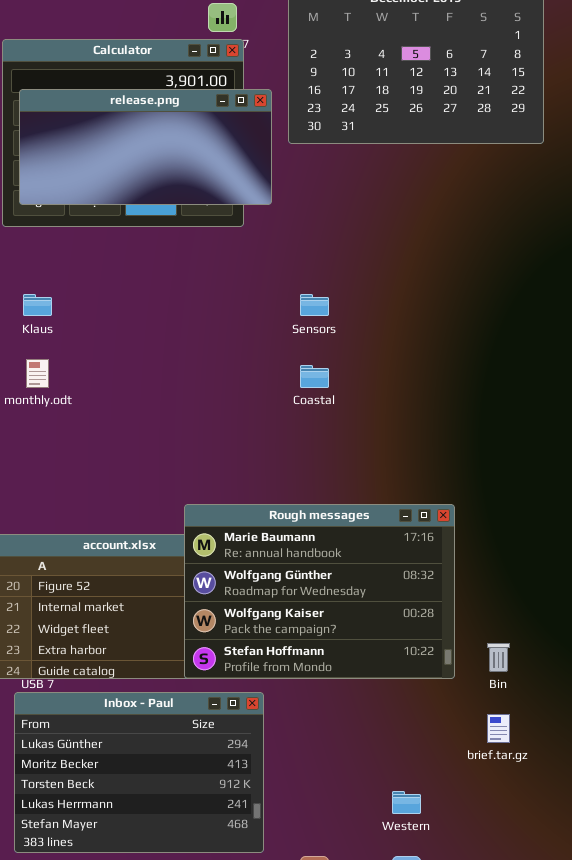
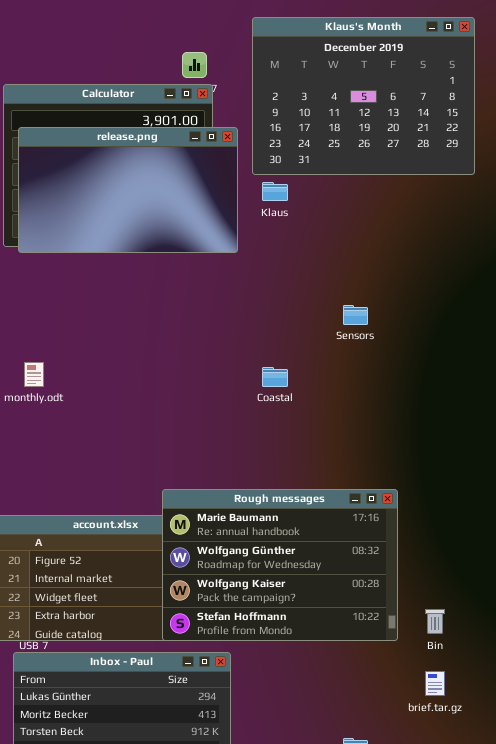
release.png: [19,89,272,205] -> [18,127,238,253], resized
Klaus: [23,294,52,316] -> [262,182,288,201], moved
Sensors: [300,294,329,316] -> [343,305,368,325], moved

